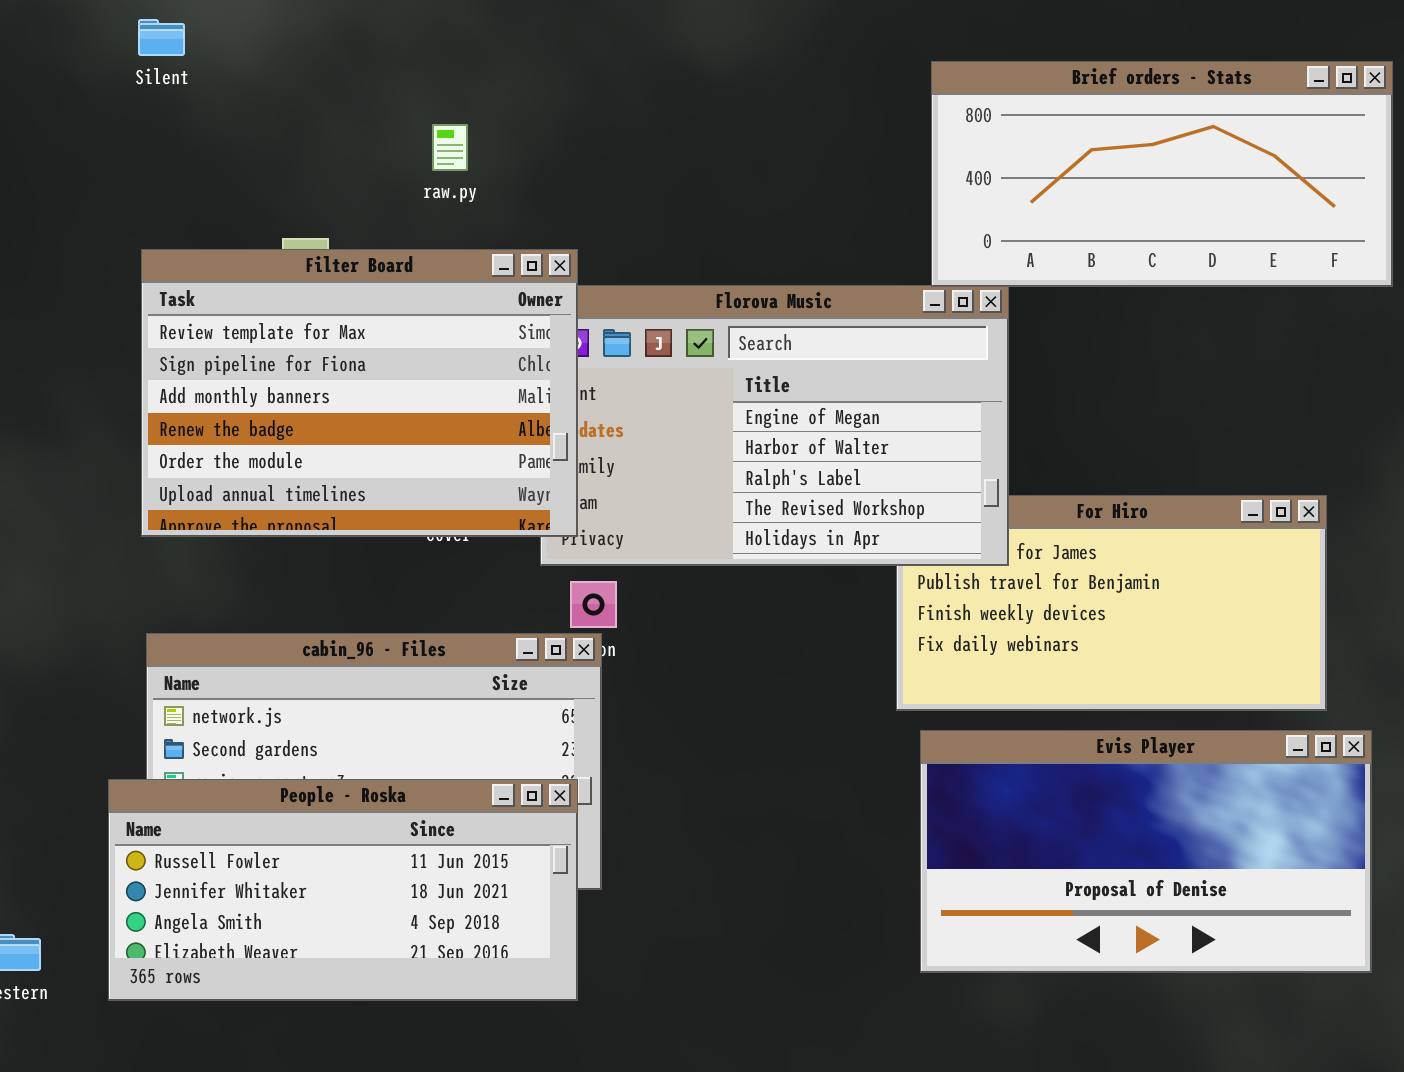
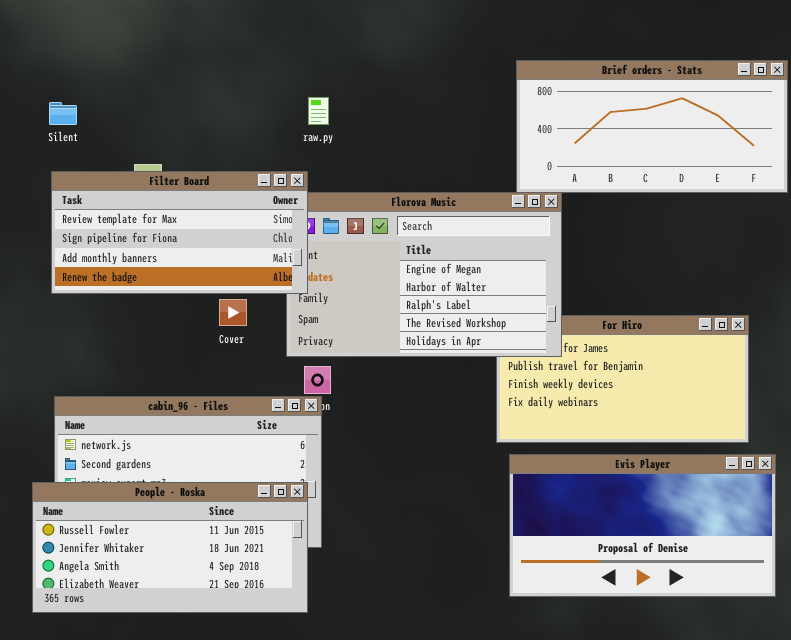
Silent: [138,19,185,56] -> [49,102,77,125], moved
raw.py: [432,124,468,171] -> [308,97,329,125], moved
Filter Board: [141,249,578,537] -> [51,171,308,294], resized

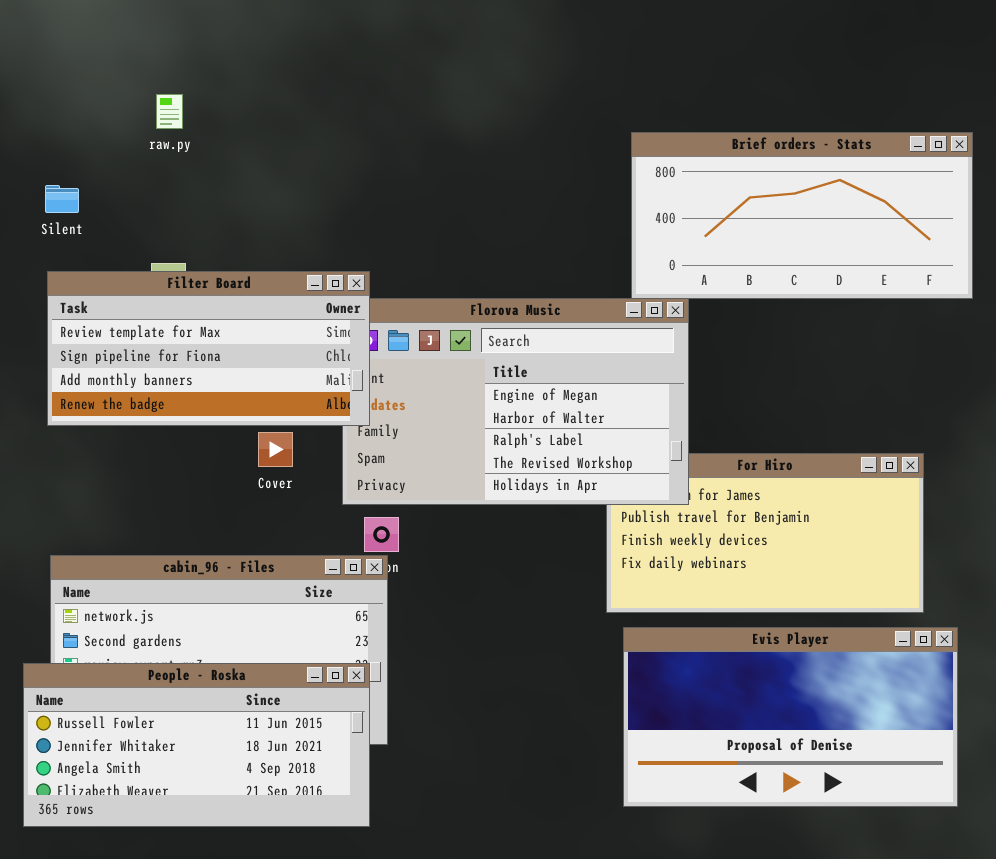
raw.py: [308,97,329,125] -> [156,94,183,129], moved

